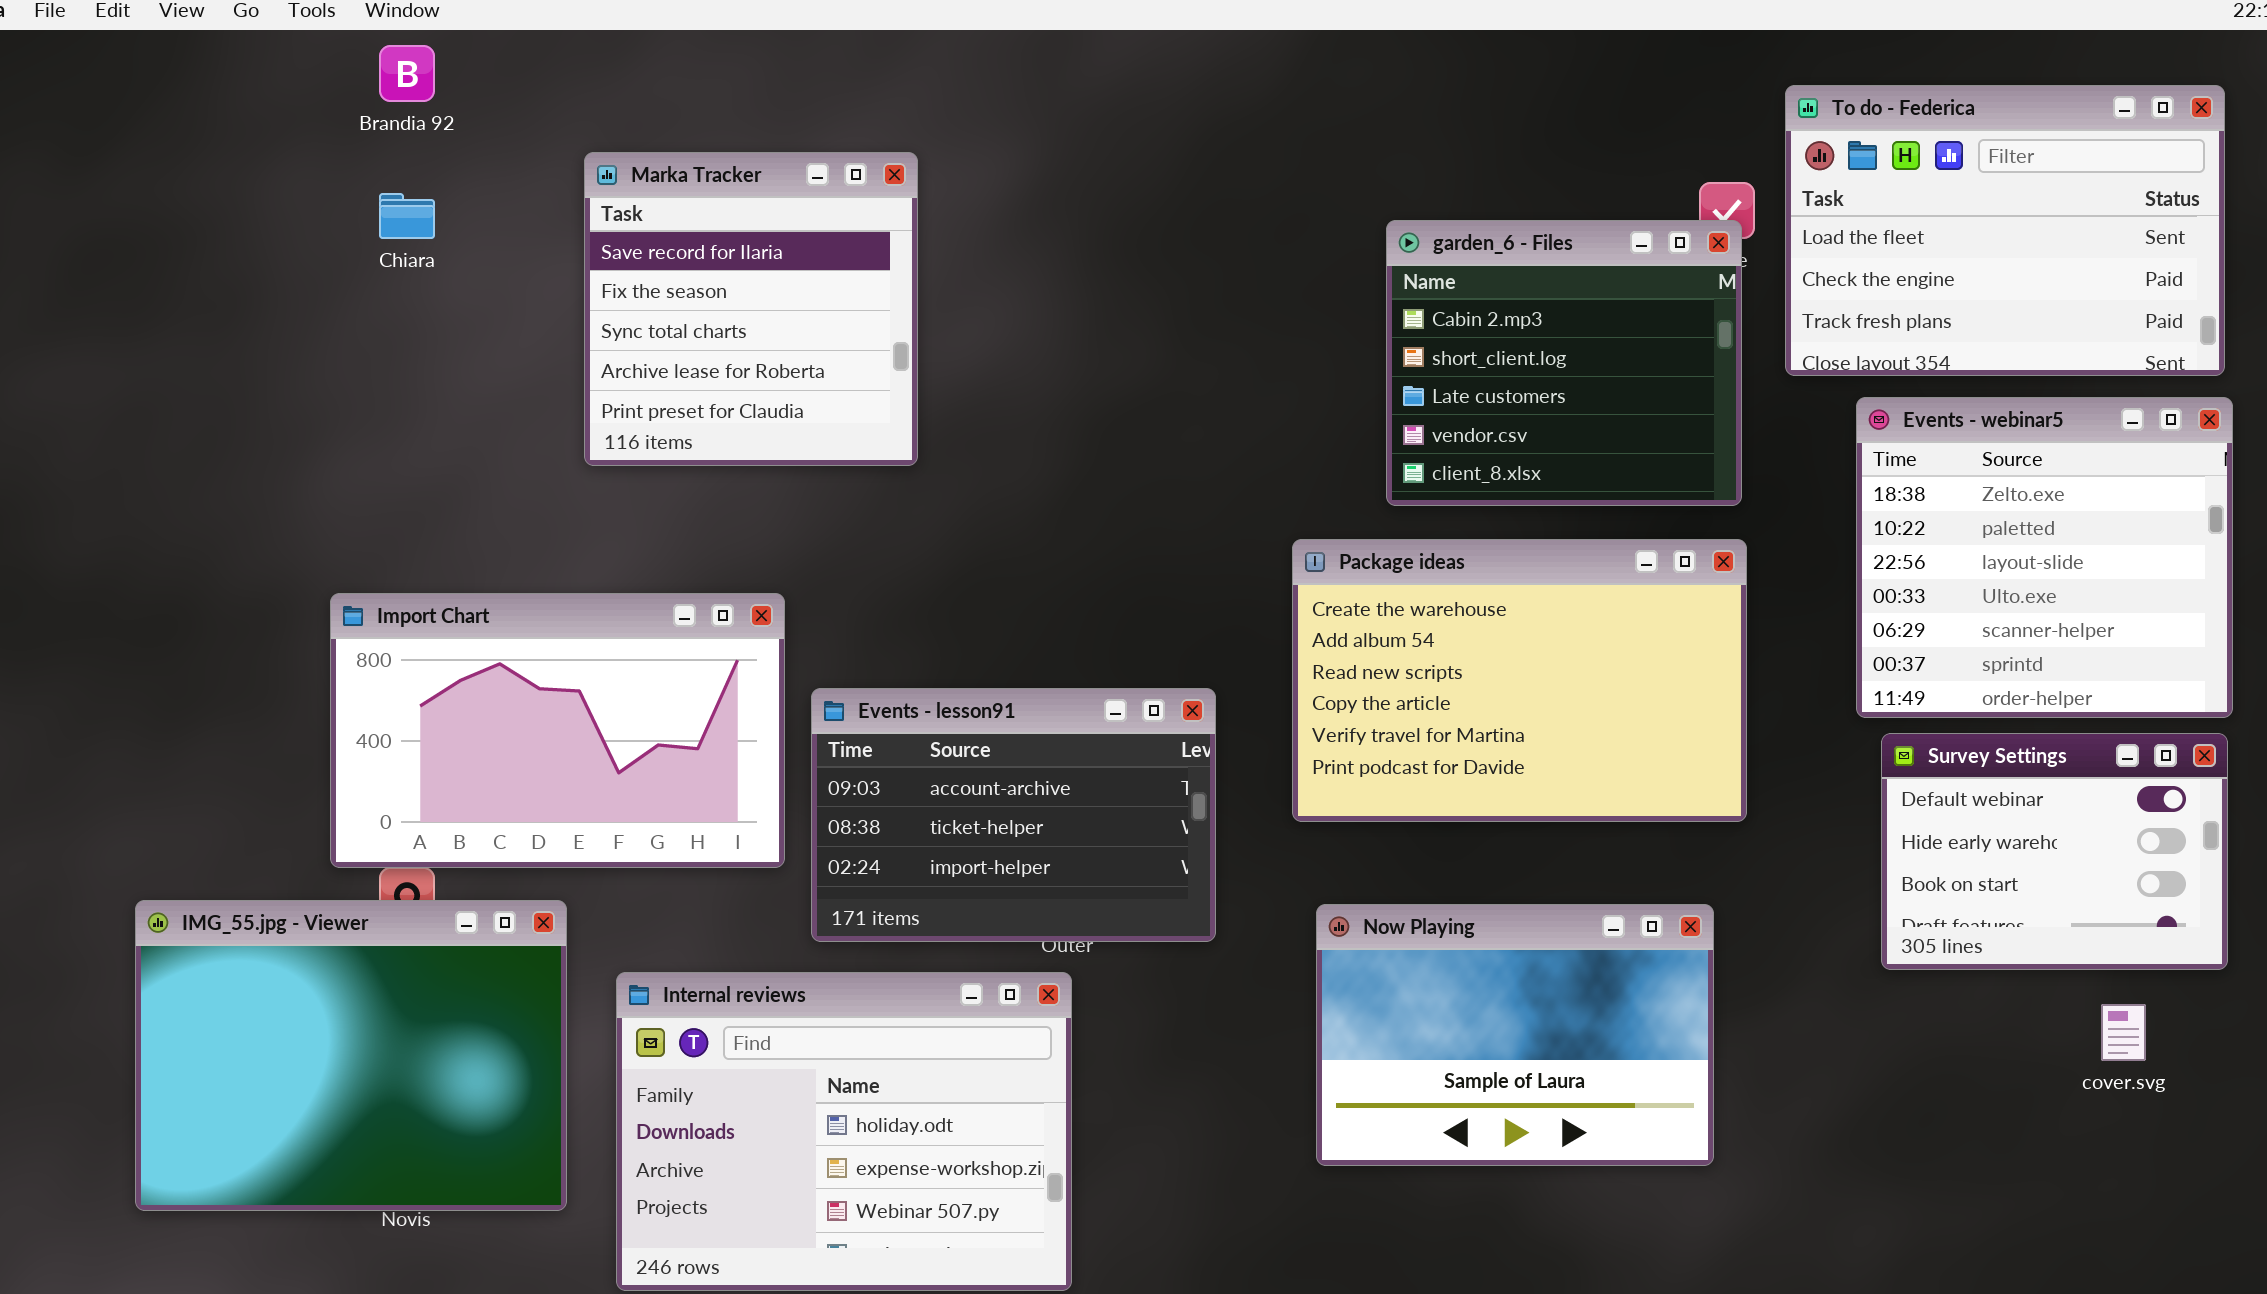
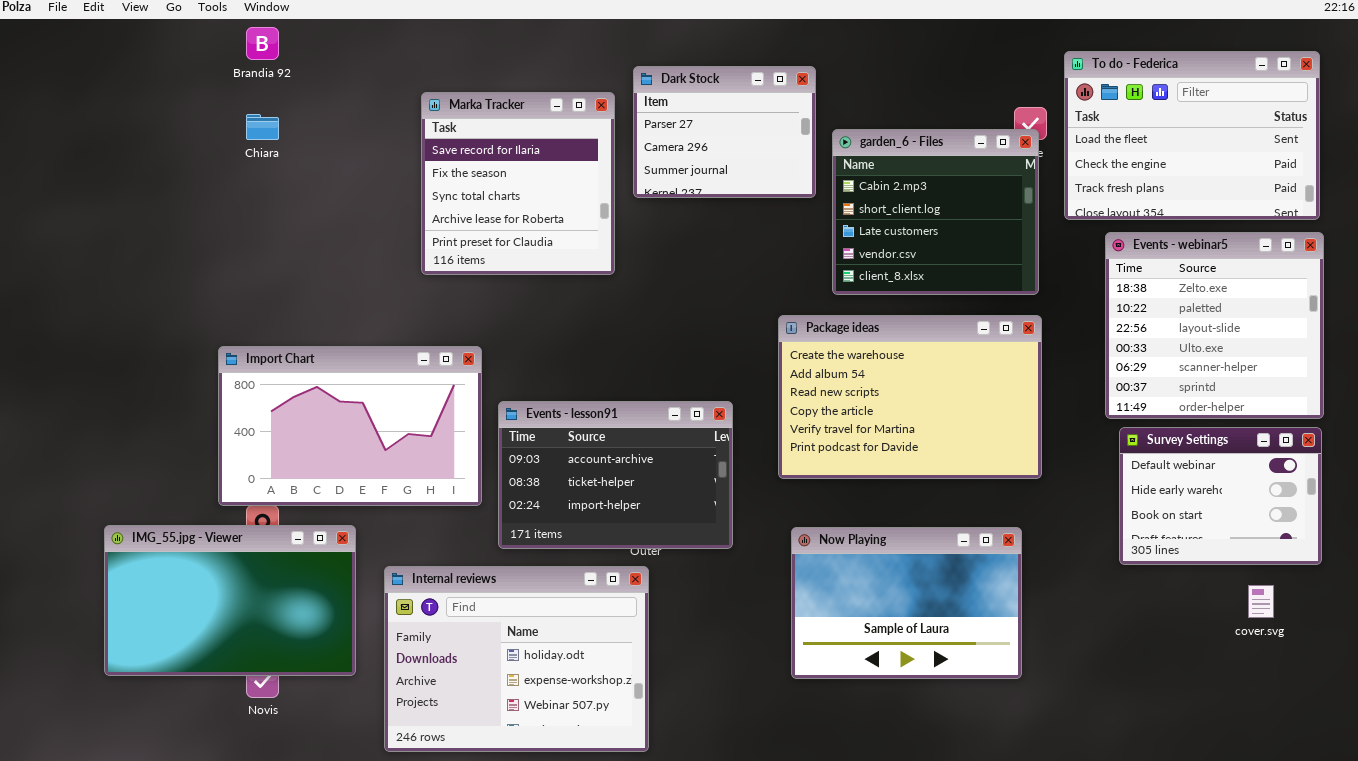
Dark Stock: none -> [633,66,816,198], opened
Marka Tracker: [584,152,918,466] -> [421,92,615,275], moved
IMG_55.jpg - Viewer: [135,900,567,1211] -> [104,525,356,676], resized

